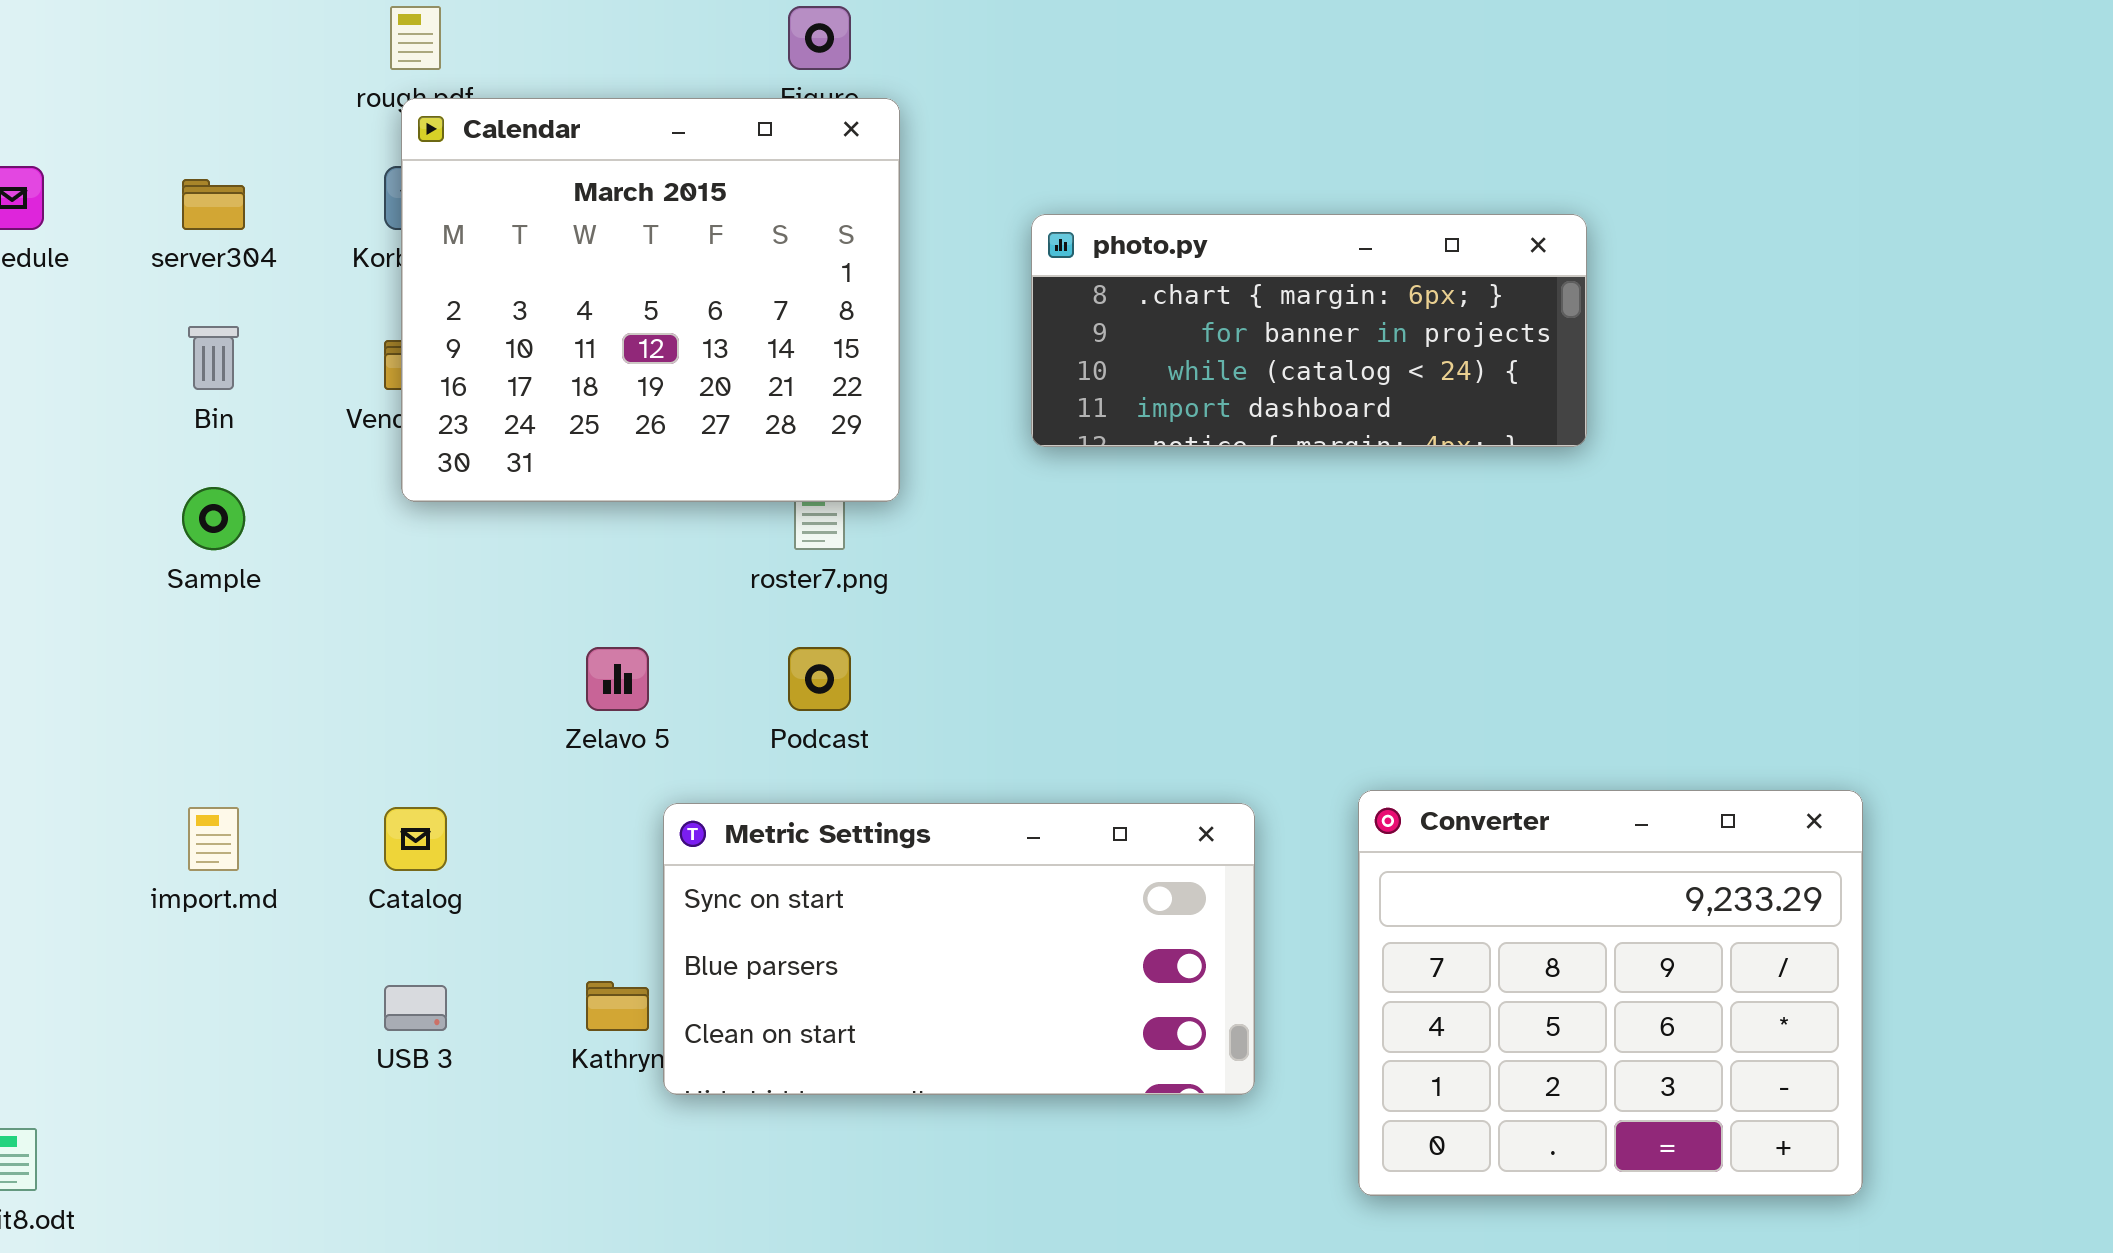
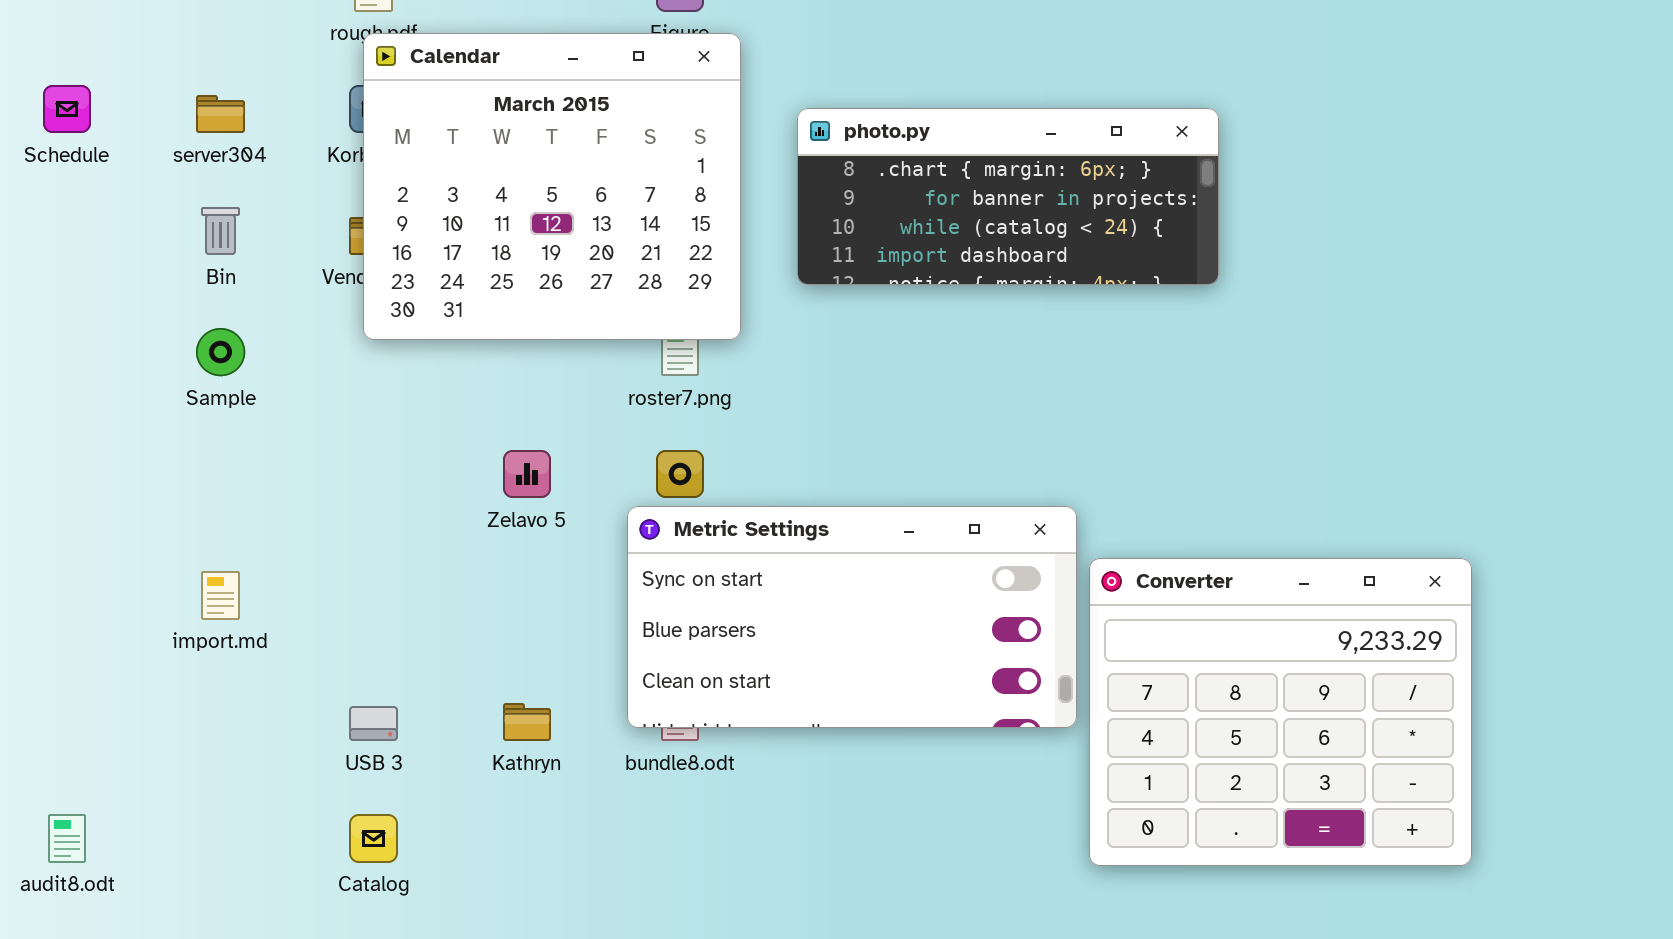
photo.py: [1031,214,1587,447] -> [797,108,1219,285], moved
Metric Settings: [663,803,1255,1095] -> [627,506,1077,728], moved
Catalog: [384,807,447,871] -> [349,814,398,863], moved

